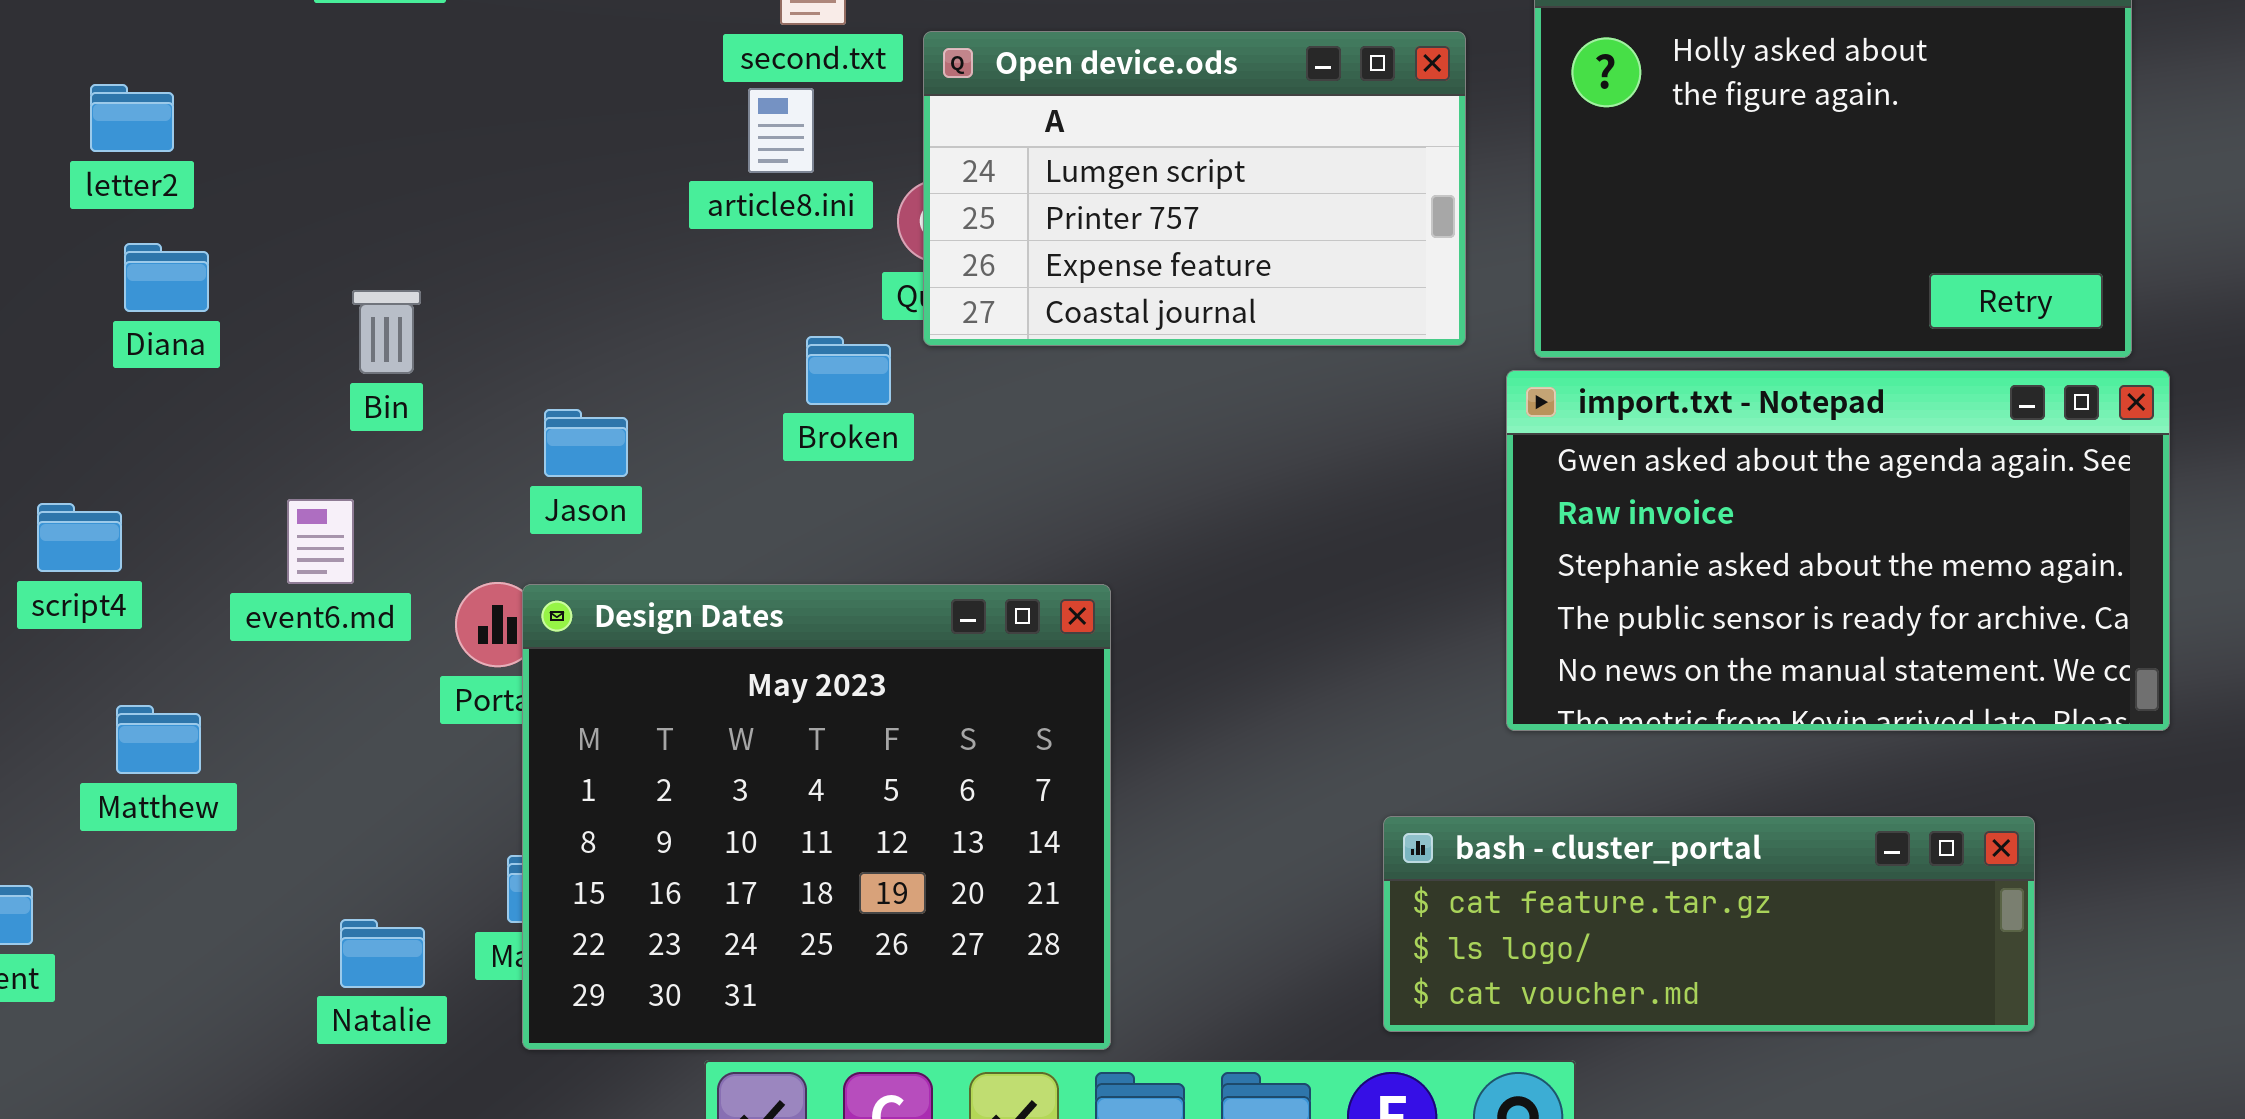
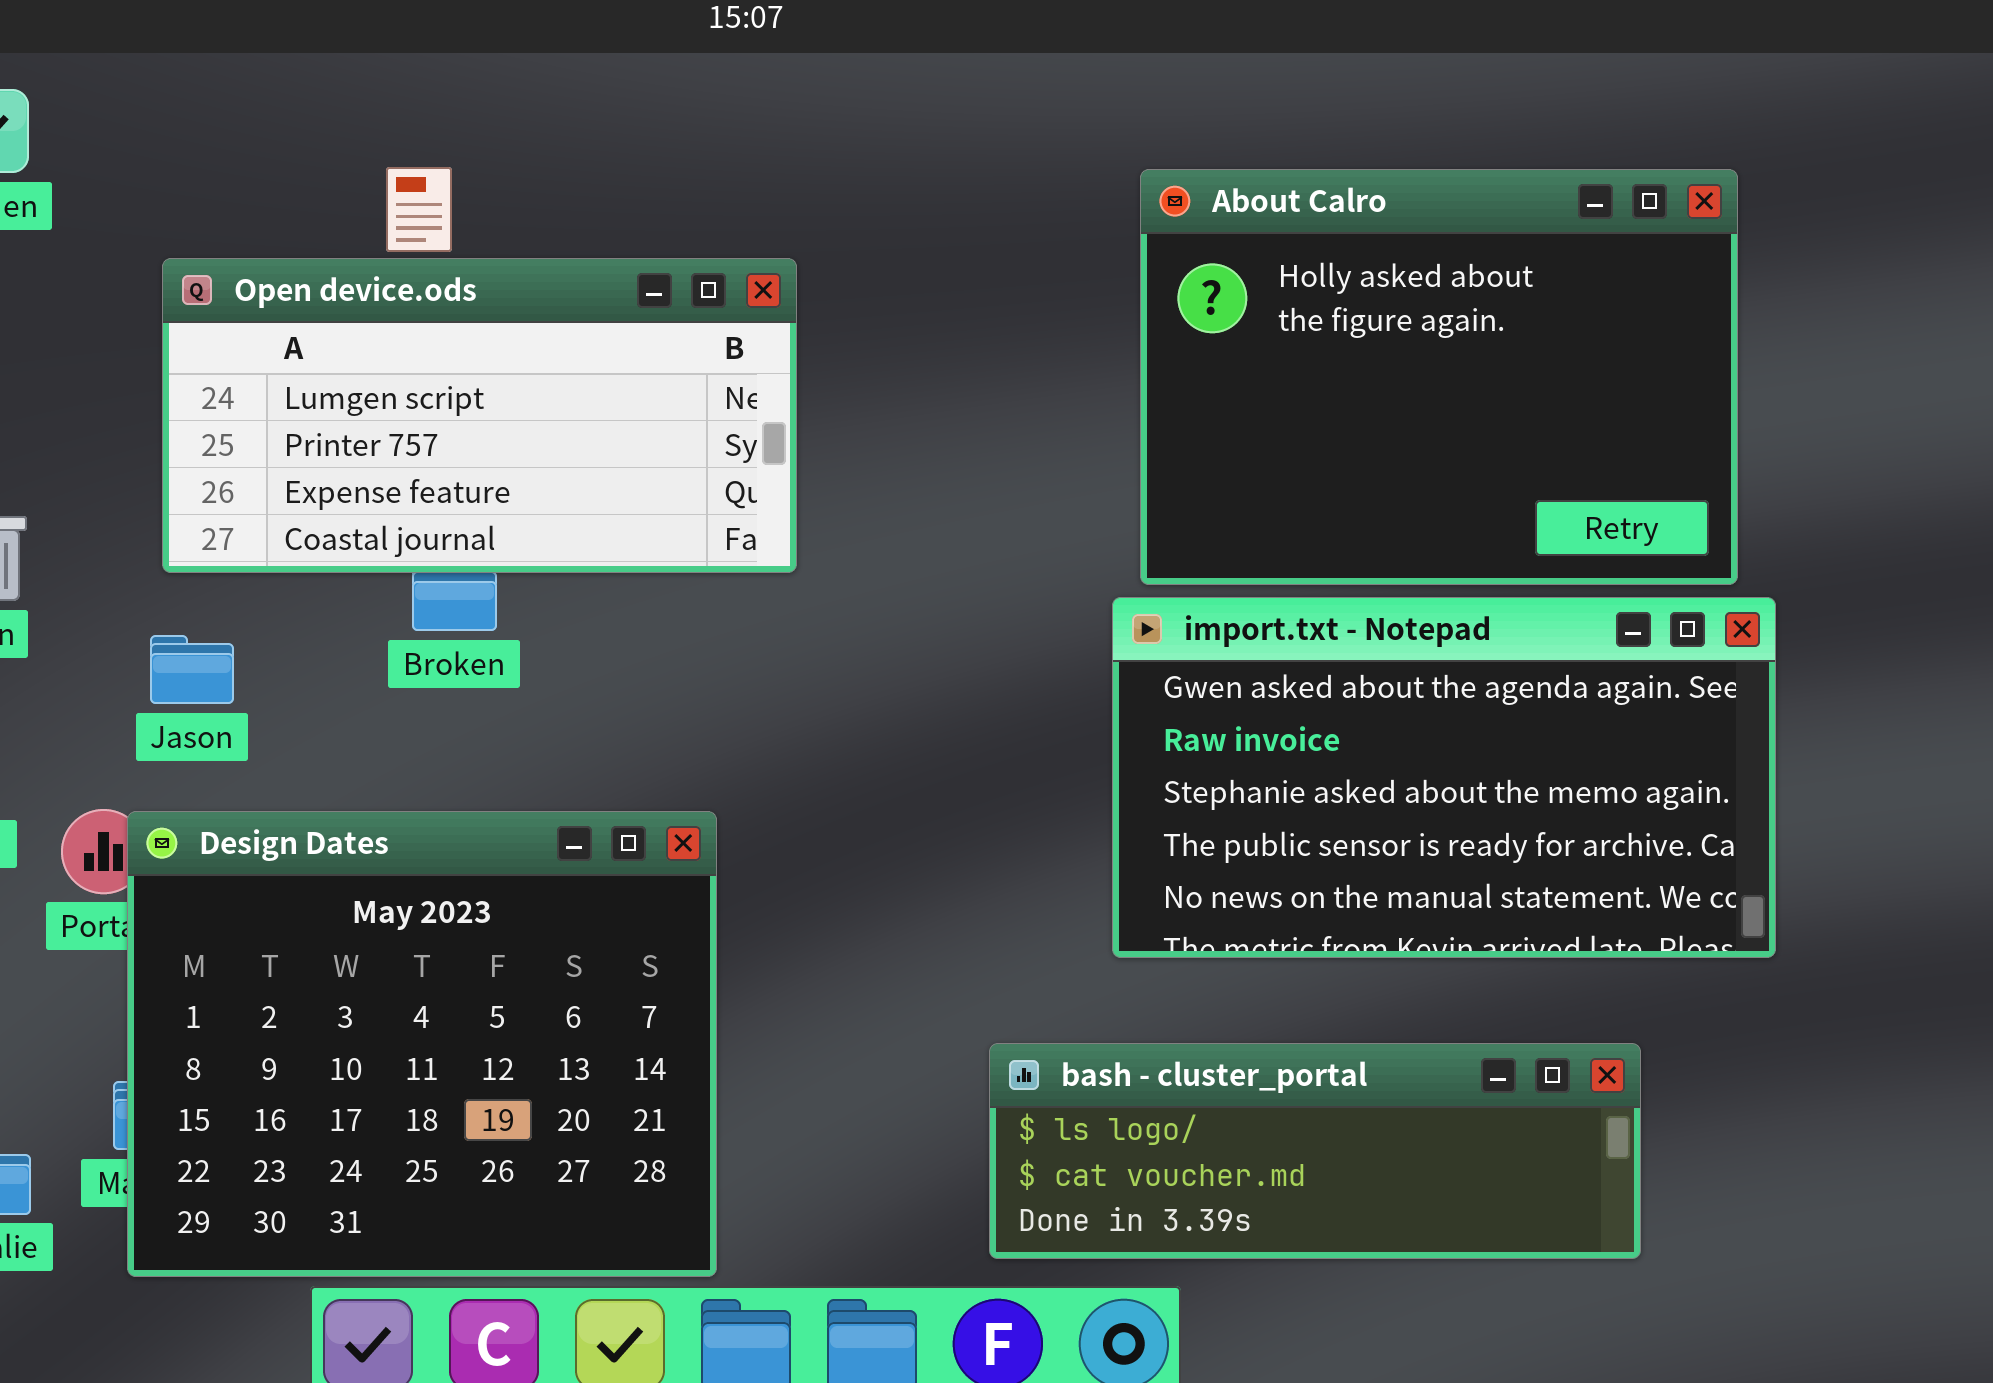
Open device.ods: [923,31,1466,346] -> [162,258,797,573], moved, resized
bash - cluster_portal: [1383,816,2035,1032] -> [989,1043,1641,1259], scrolled down 1 row

